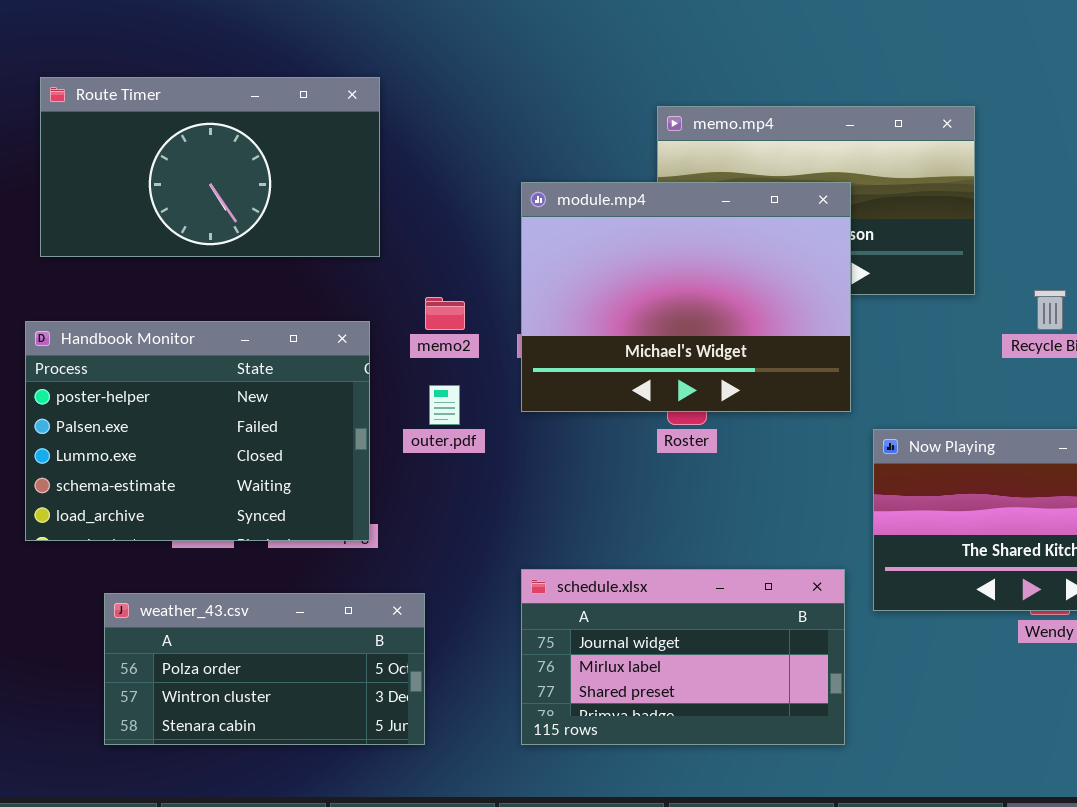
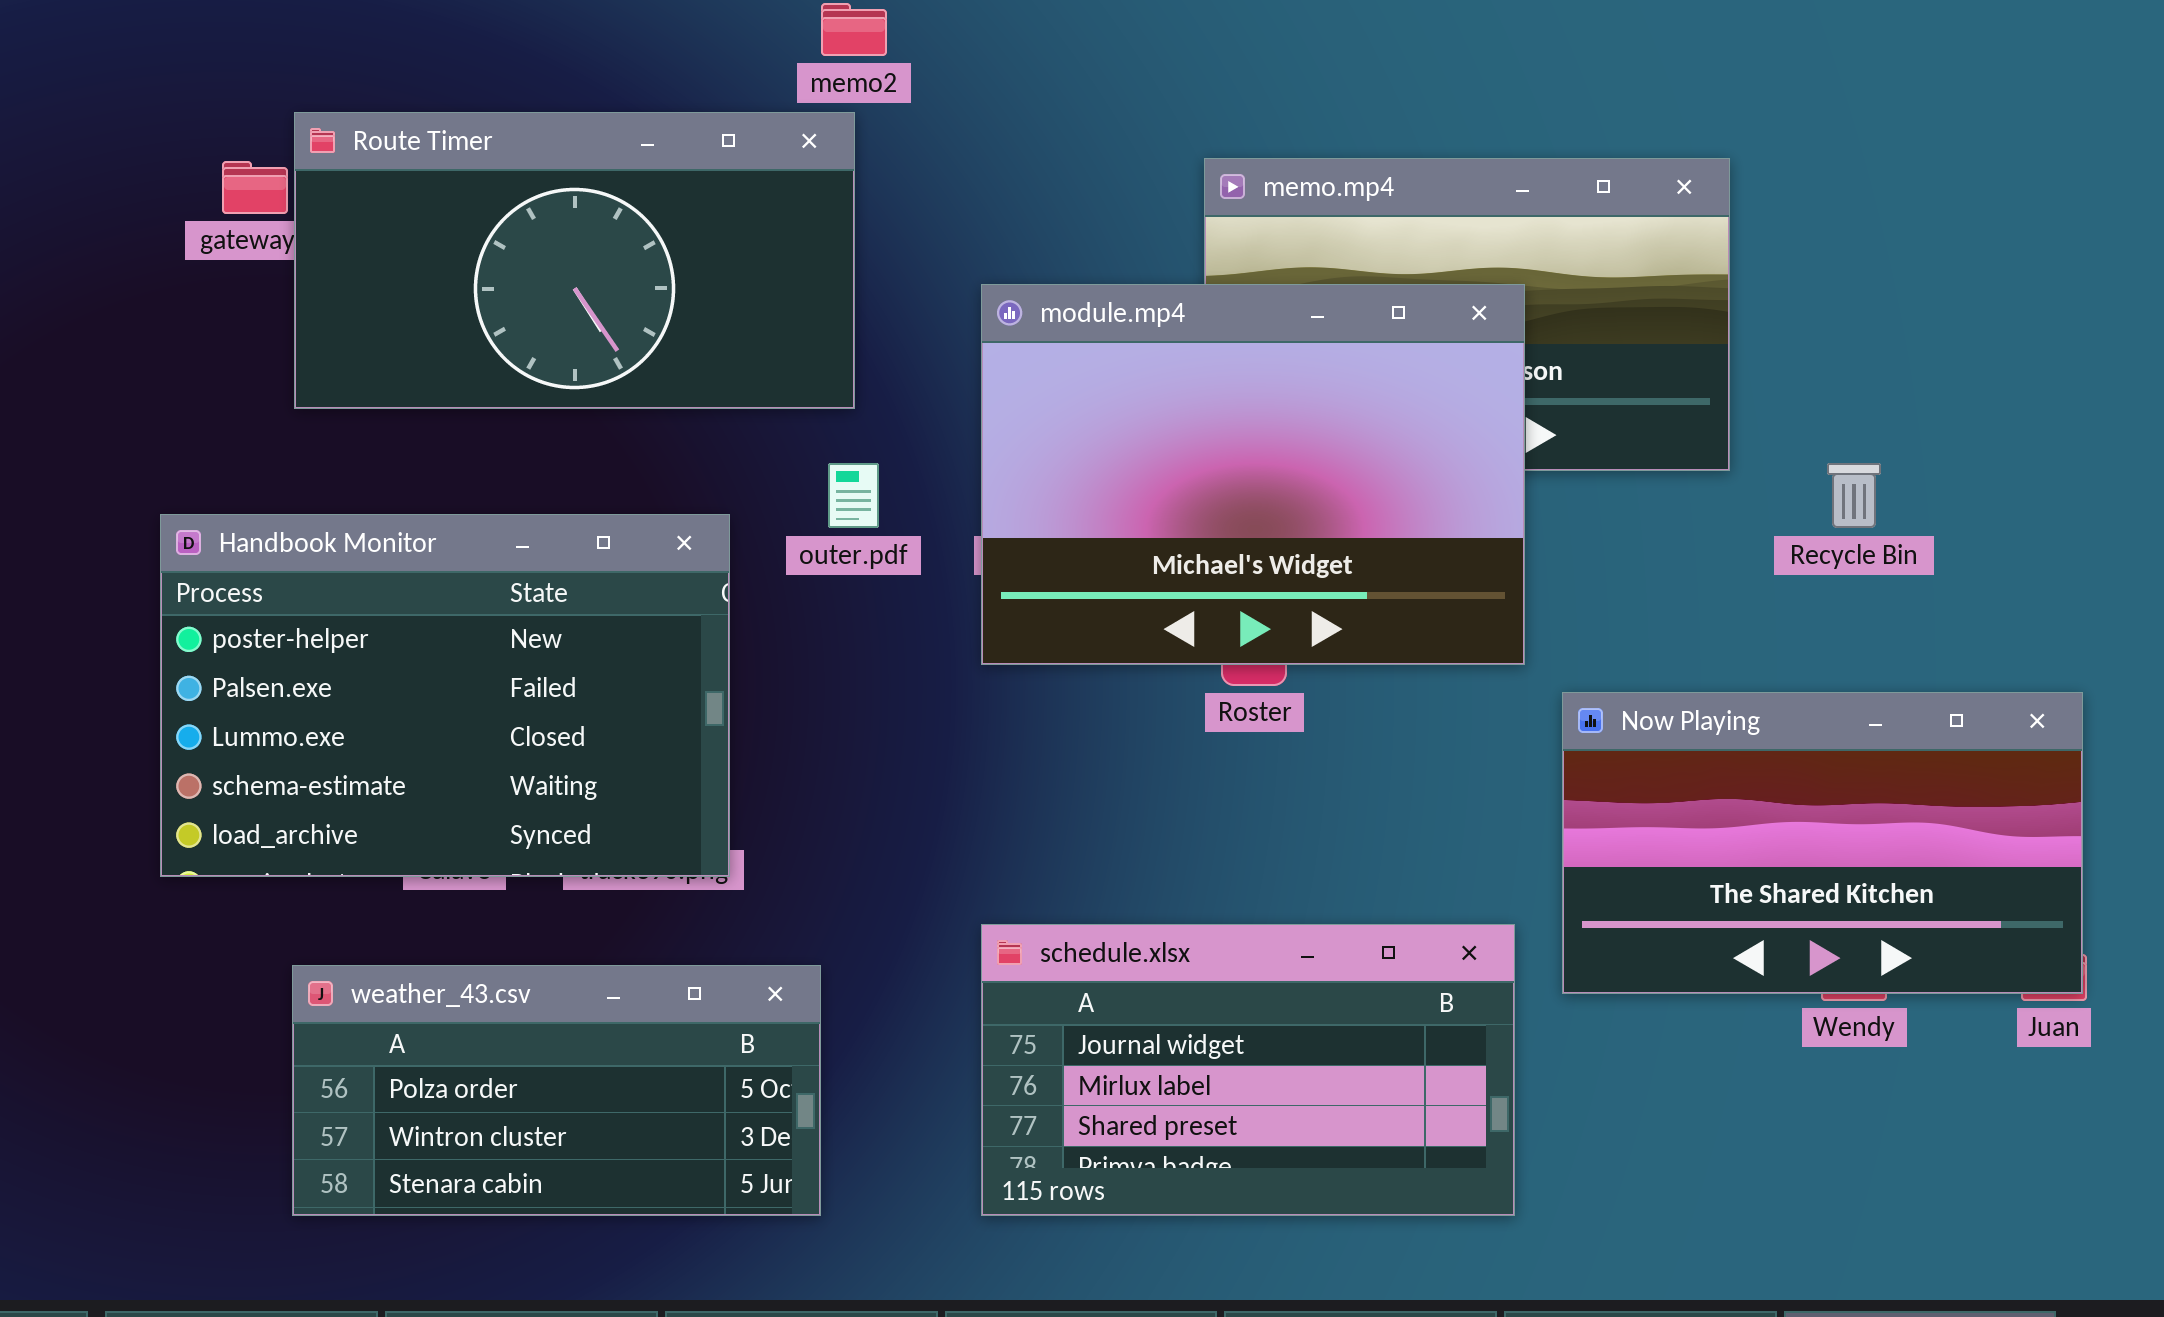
Route Timer: [40,77,380,257] -> [294,112,855,409], moved
memo2: [425,297,465,330] -> [821,3,887,56], moved
outer.pdf: [429,385,460,425] -> [828,463,879,528], moved

